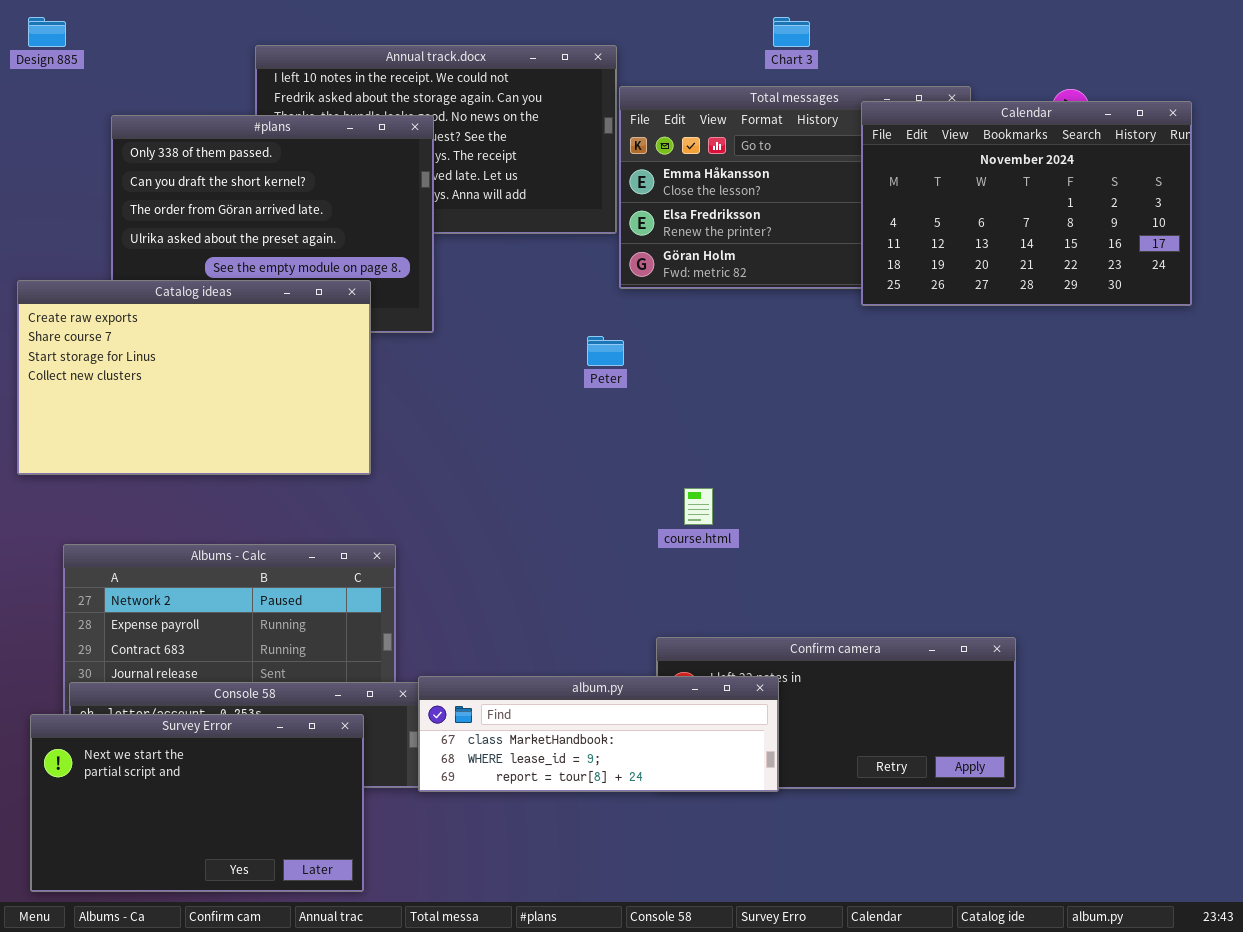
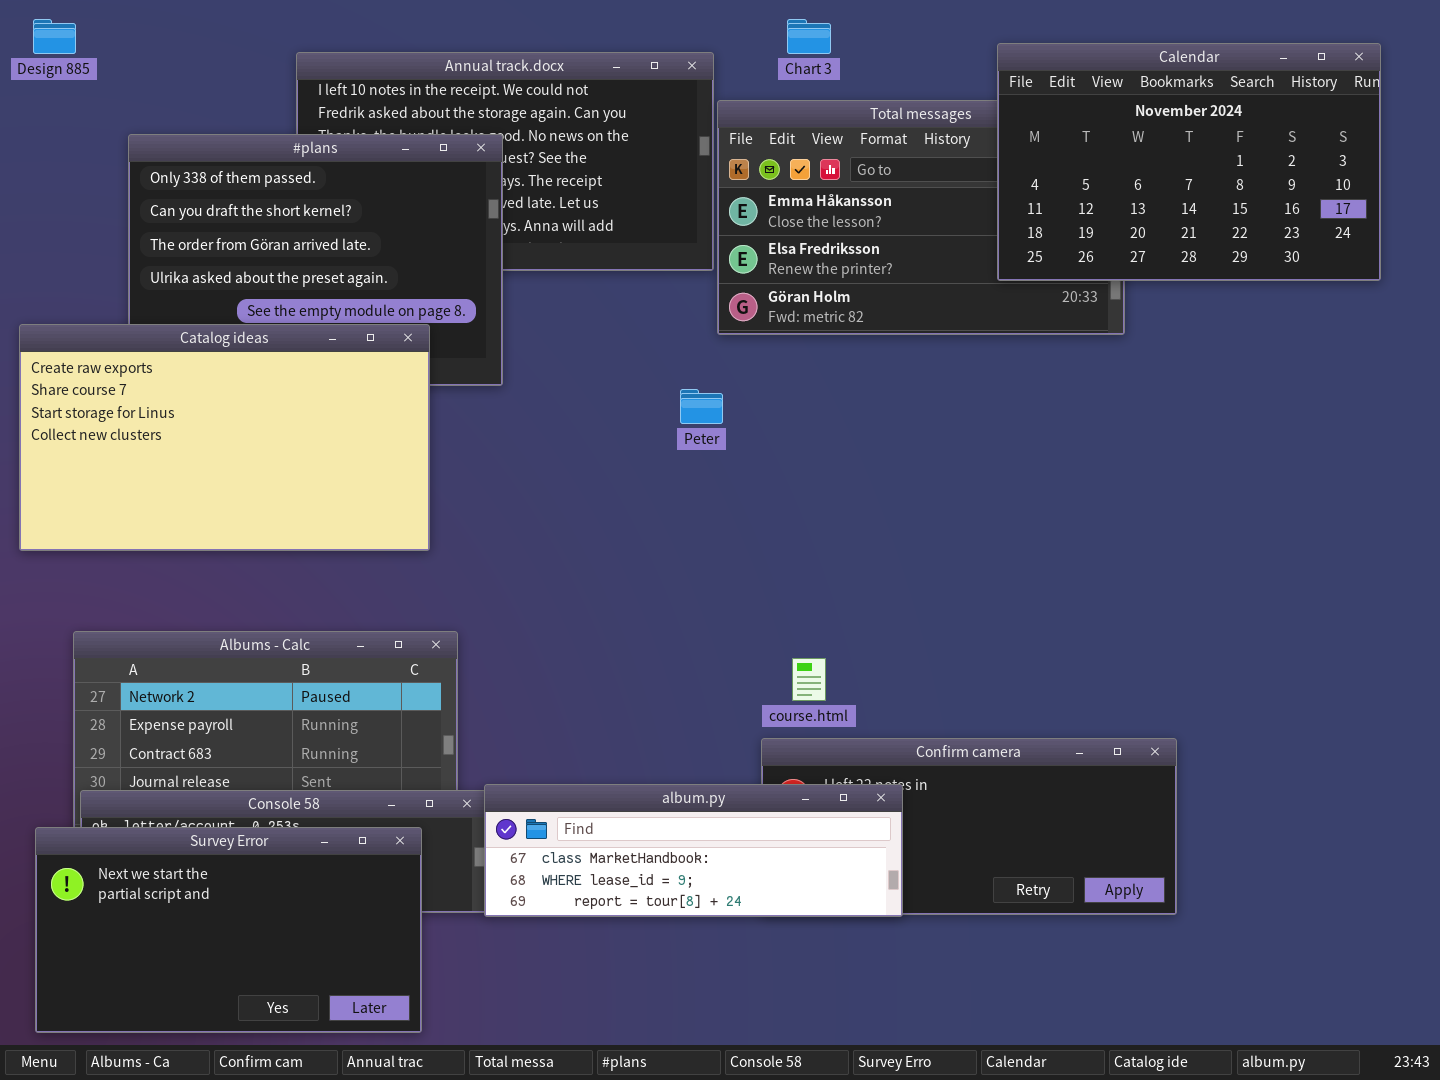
Chart 3: [773,17,810,47] -> [787,19,831,54], moved
Calendar: [861,101,1192,306] -> [997,43,1381,281], moved
course.html: [684,488,713,525] -> [792,658,826,701], moved

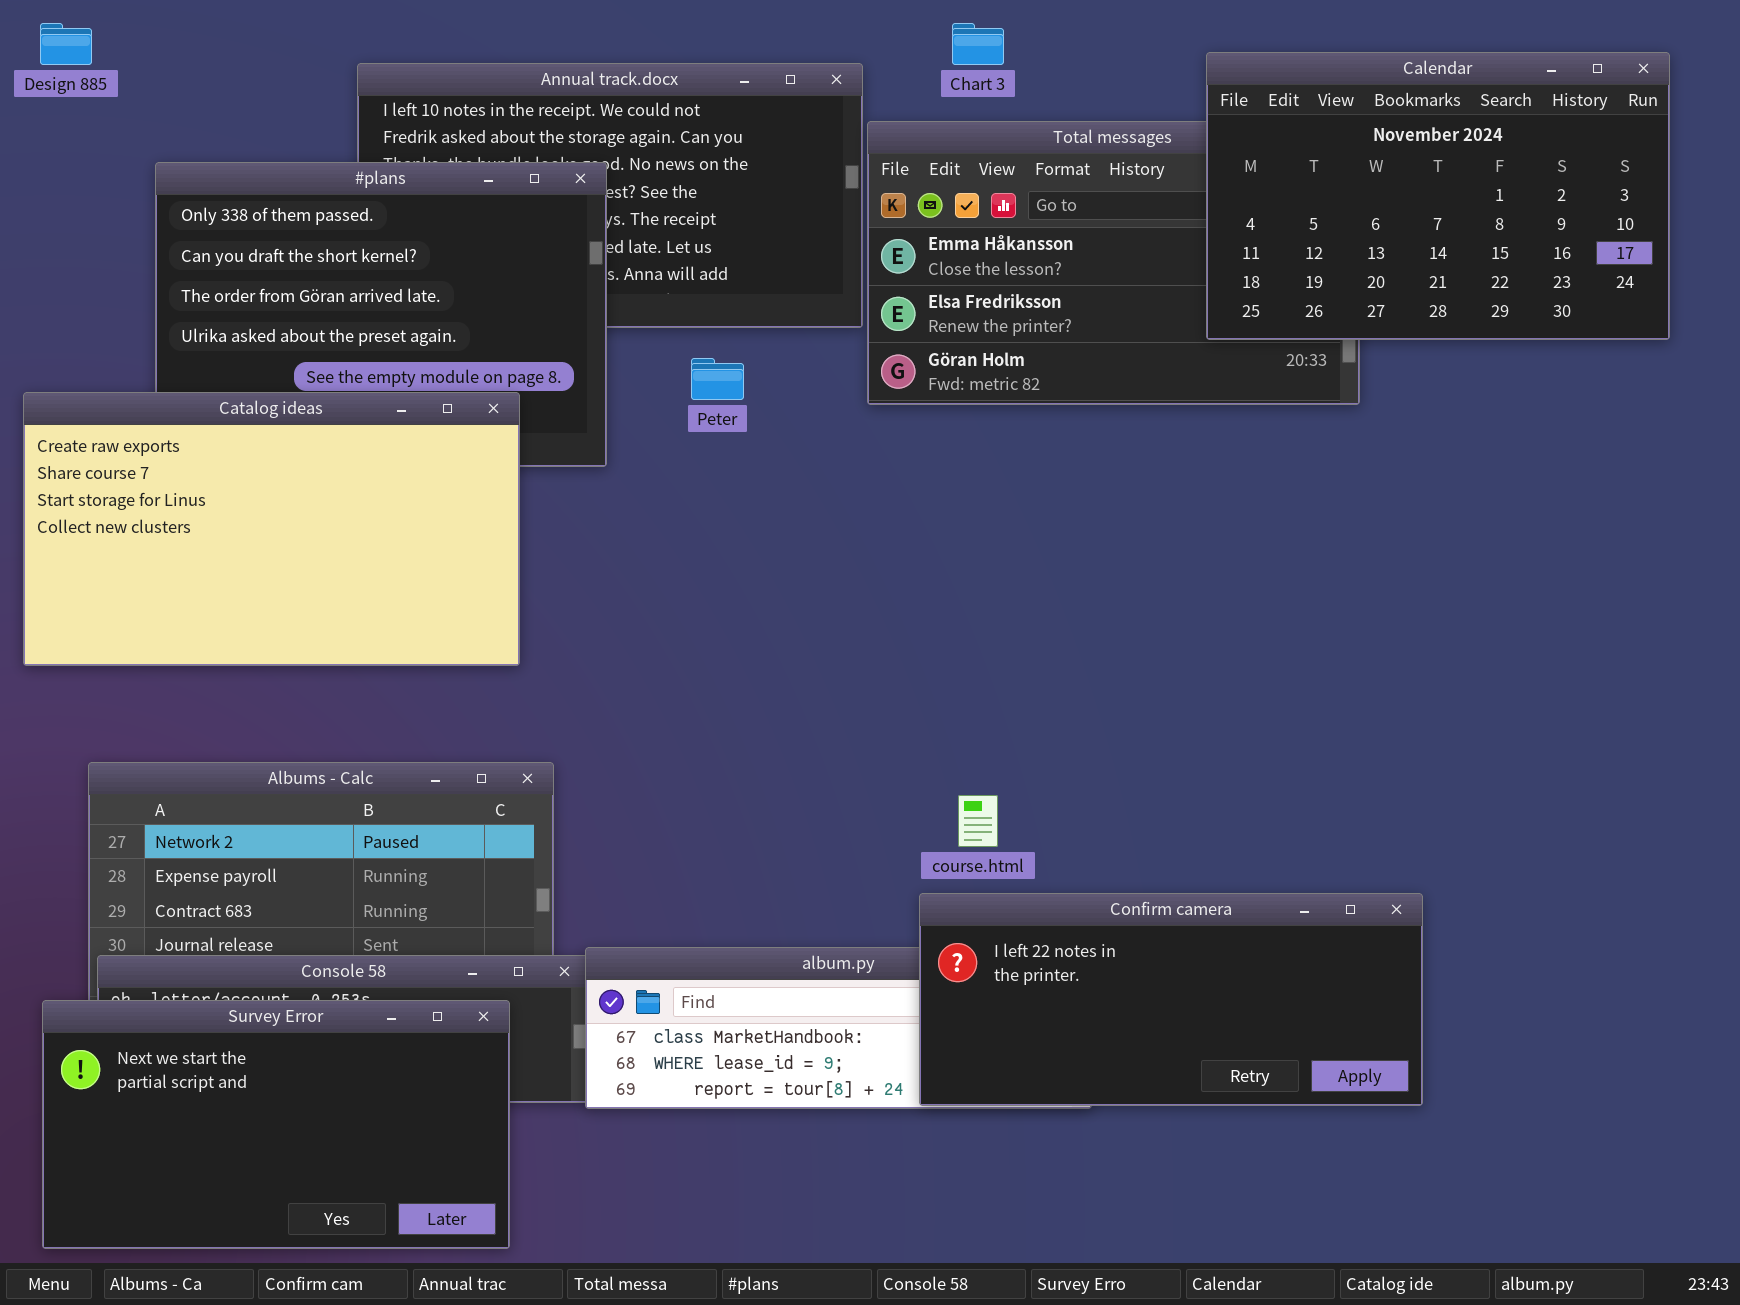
Peter: [680,389,723,424] -> [691,358,744,400], moved
Confirm camera: [761,738,1177,915] -> [919,893,1423,1106], raised

